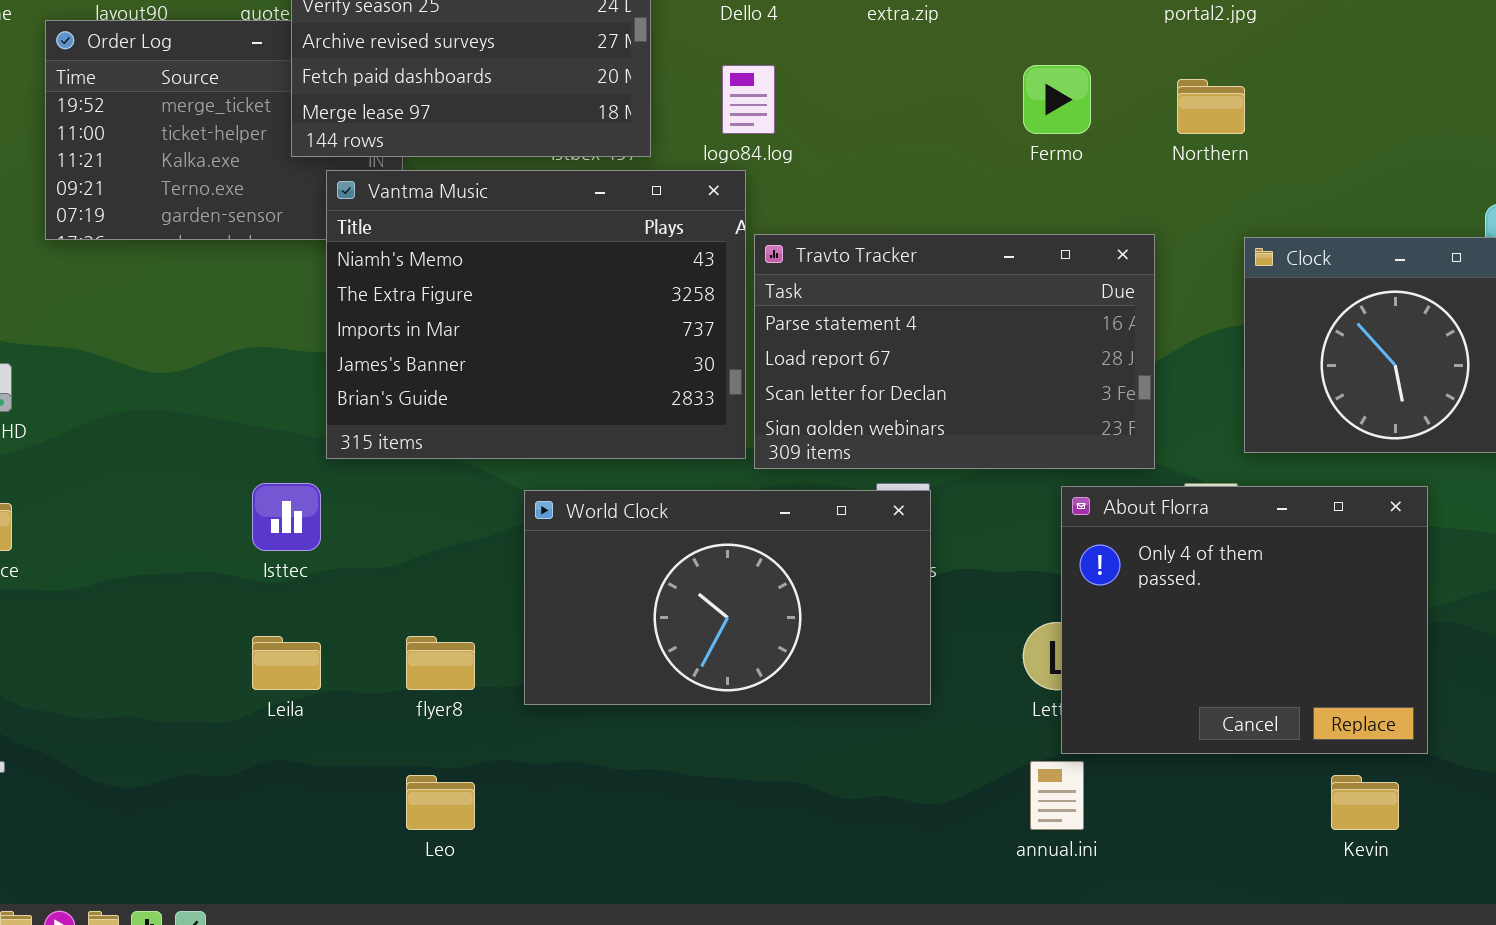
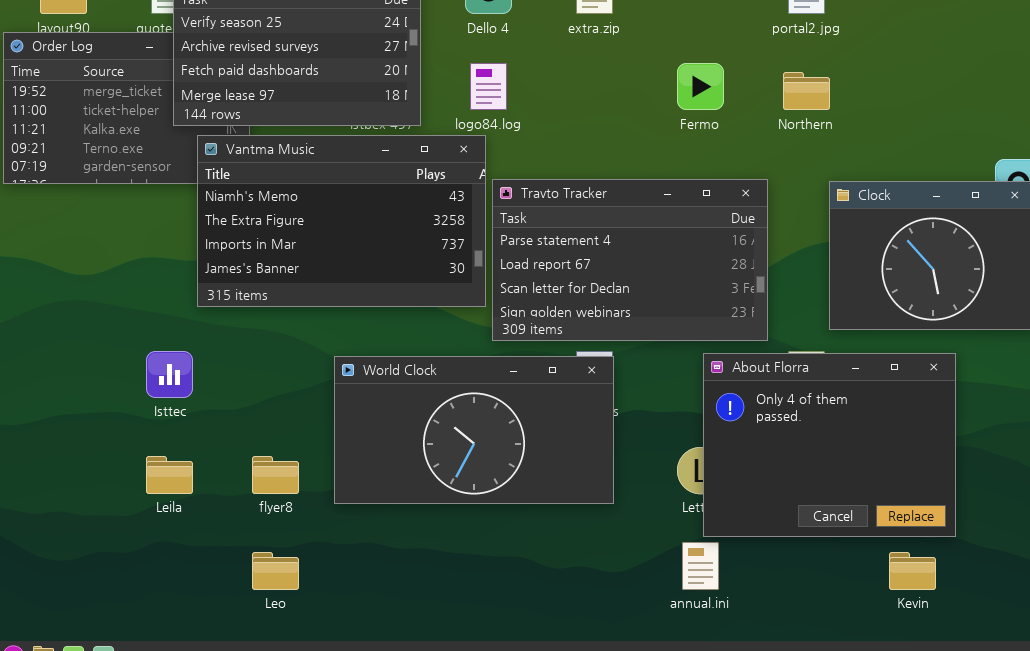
Vantma Music: [326,170,746,459] -> [197,135,486,307], resized

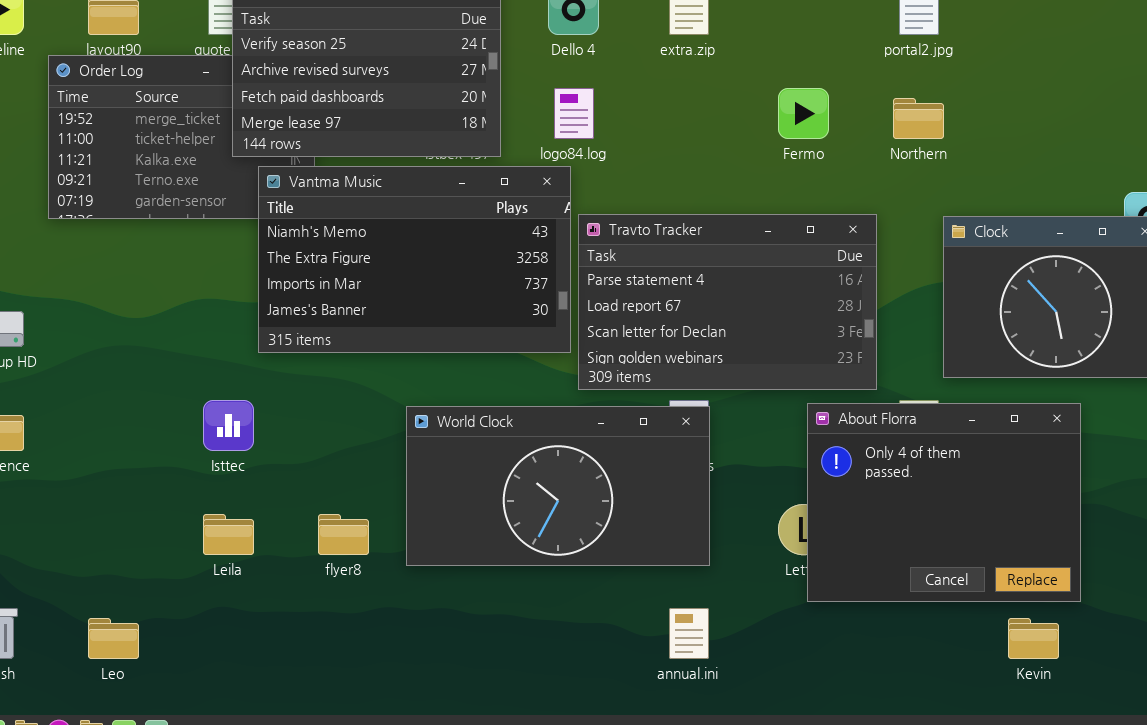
annual.ini: [682,542,719,590] -> [669,608,709,659], moved
Leo: [252,552,299,590] -> [88,618,139,659], moved

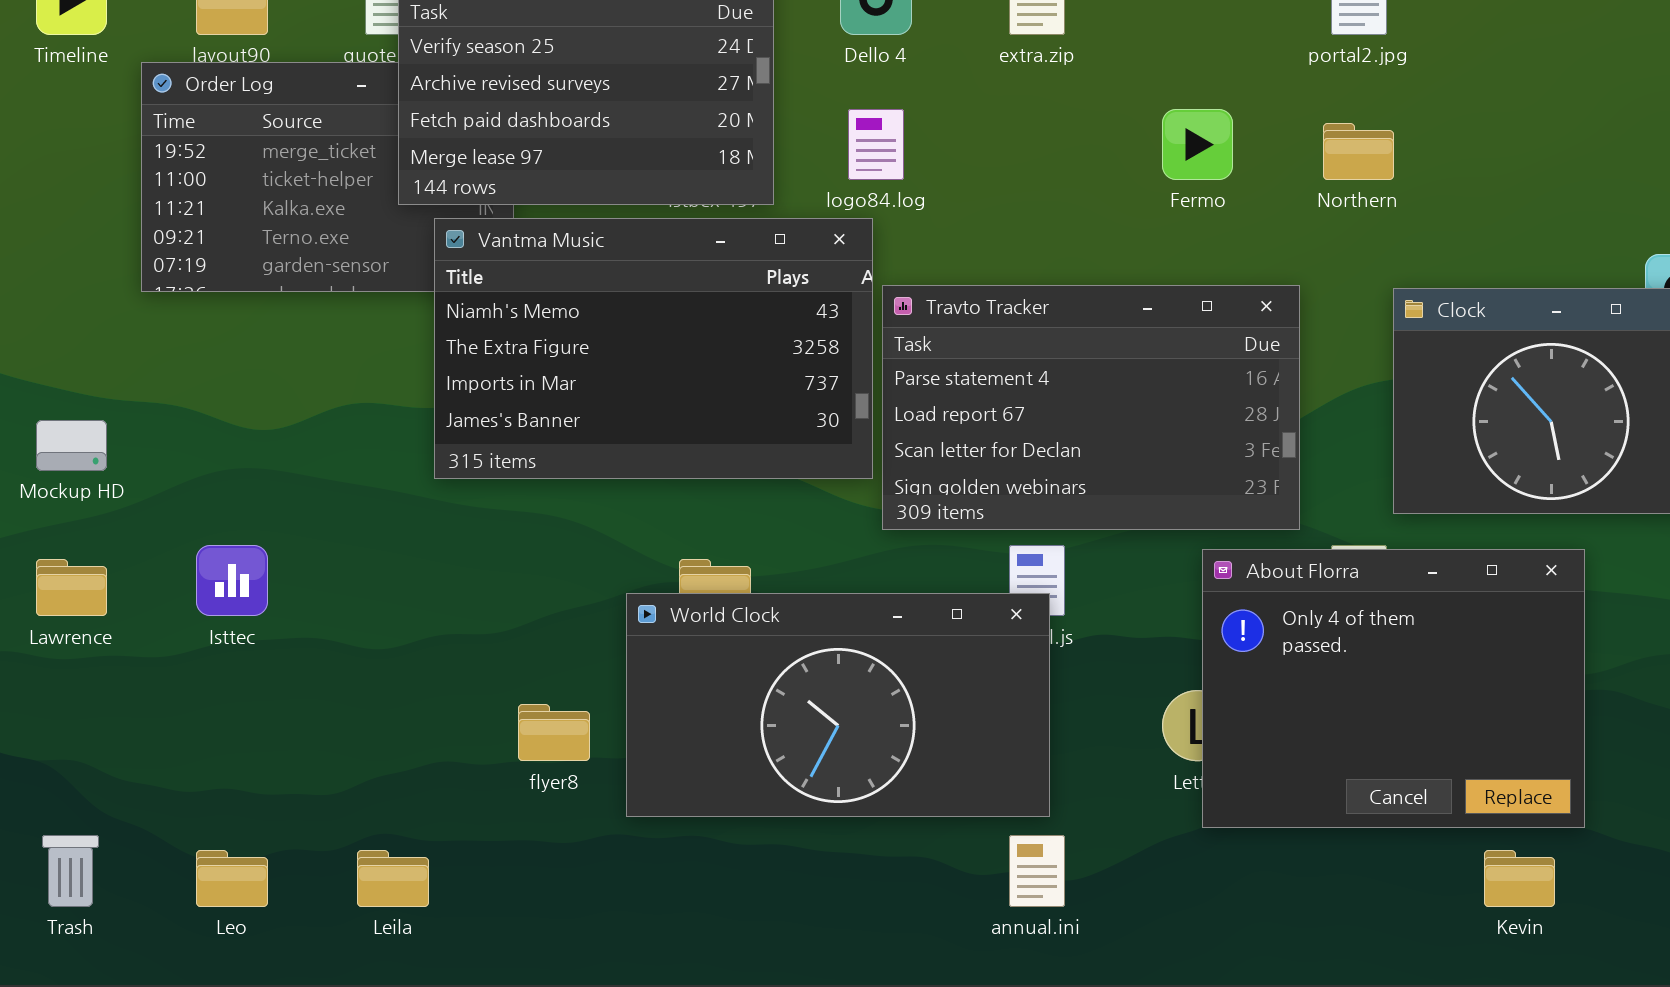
Isttec: [203,400,254,451] -> [196,545,268,616], moved
World Clock: [406,406,710,566] -> [626,593,1050,817], moved
Leila: [203,514,254,555] -> [357,850,429,907], moved

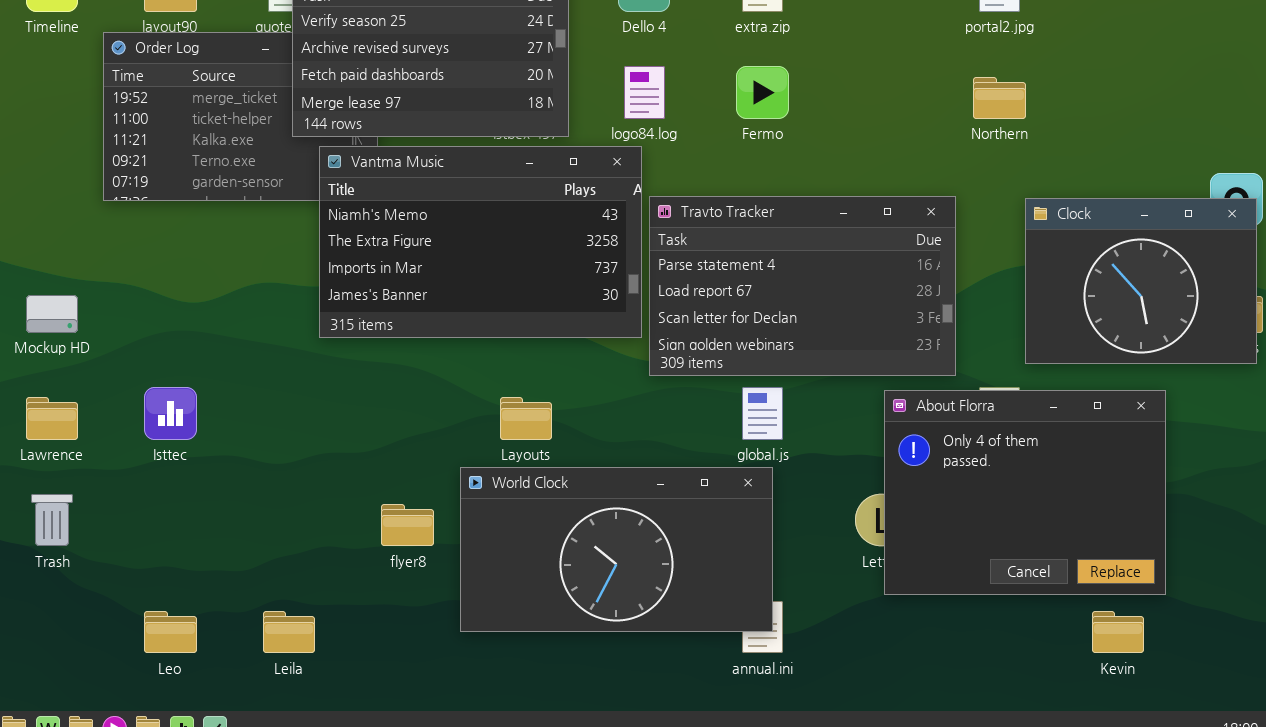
Fermo: [1162,109,1233,180] -> [736,66,789,119], moved
World Clock: [626,593,1050,817] -> [460,467,773,632], moved
Trash: [42,835,99,907] -> [31,494,73,546], moved

